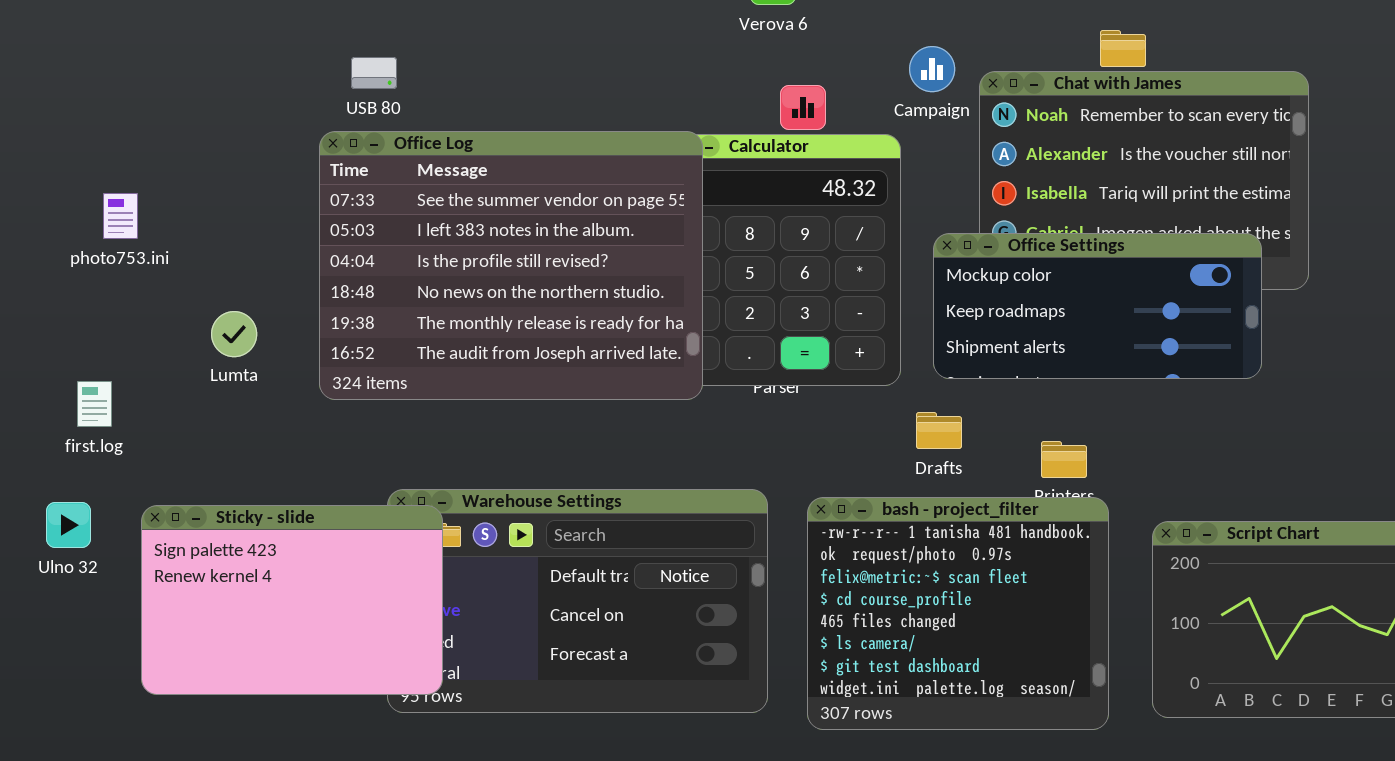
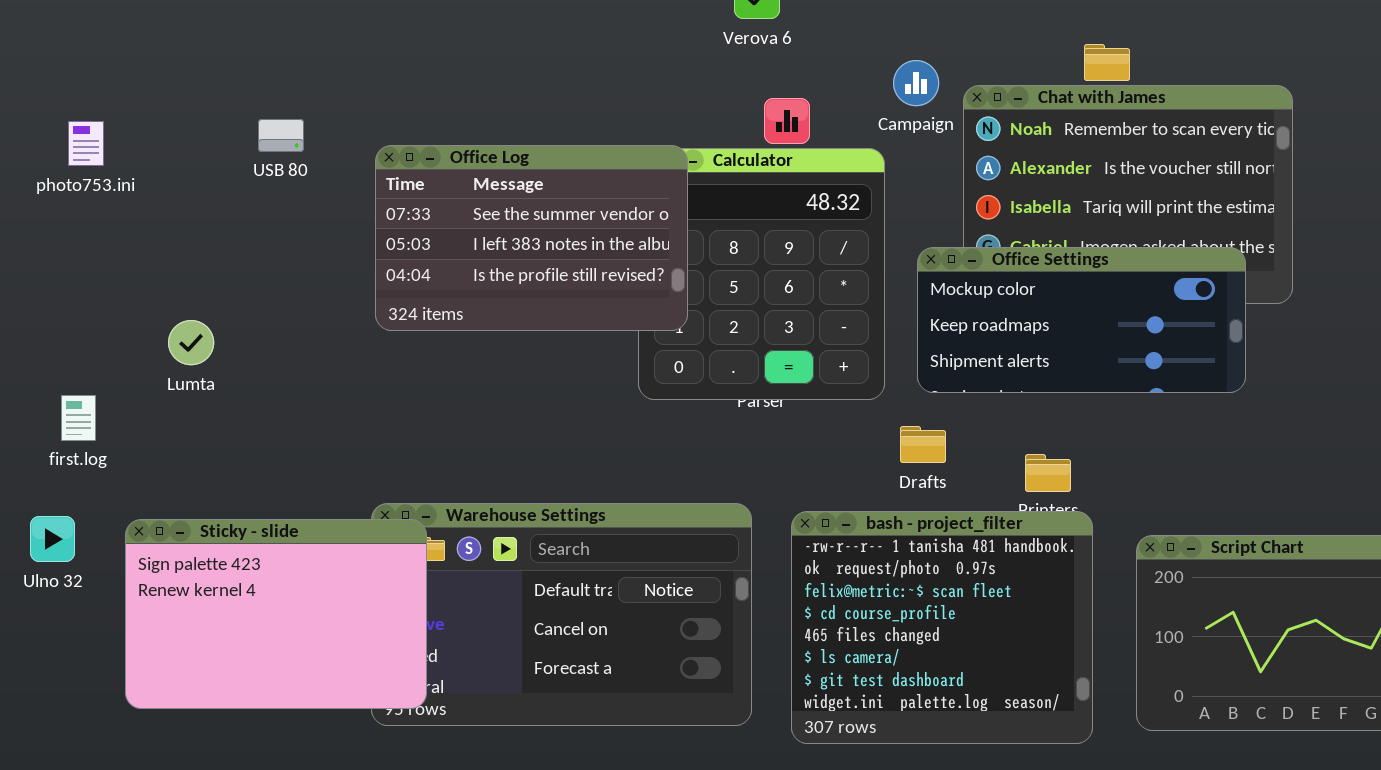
USB 80: [351,57,397,89] -> [258,119,304,152], moved
Office Log: [319,131,703,400] -> [375,145,688,331], resized
photo753.ini: [103,193,138,239] -> [68,121,104,166], moved
Lumta: [211,311,257,357] -> [168,320,214,365], moved

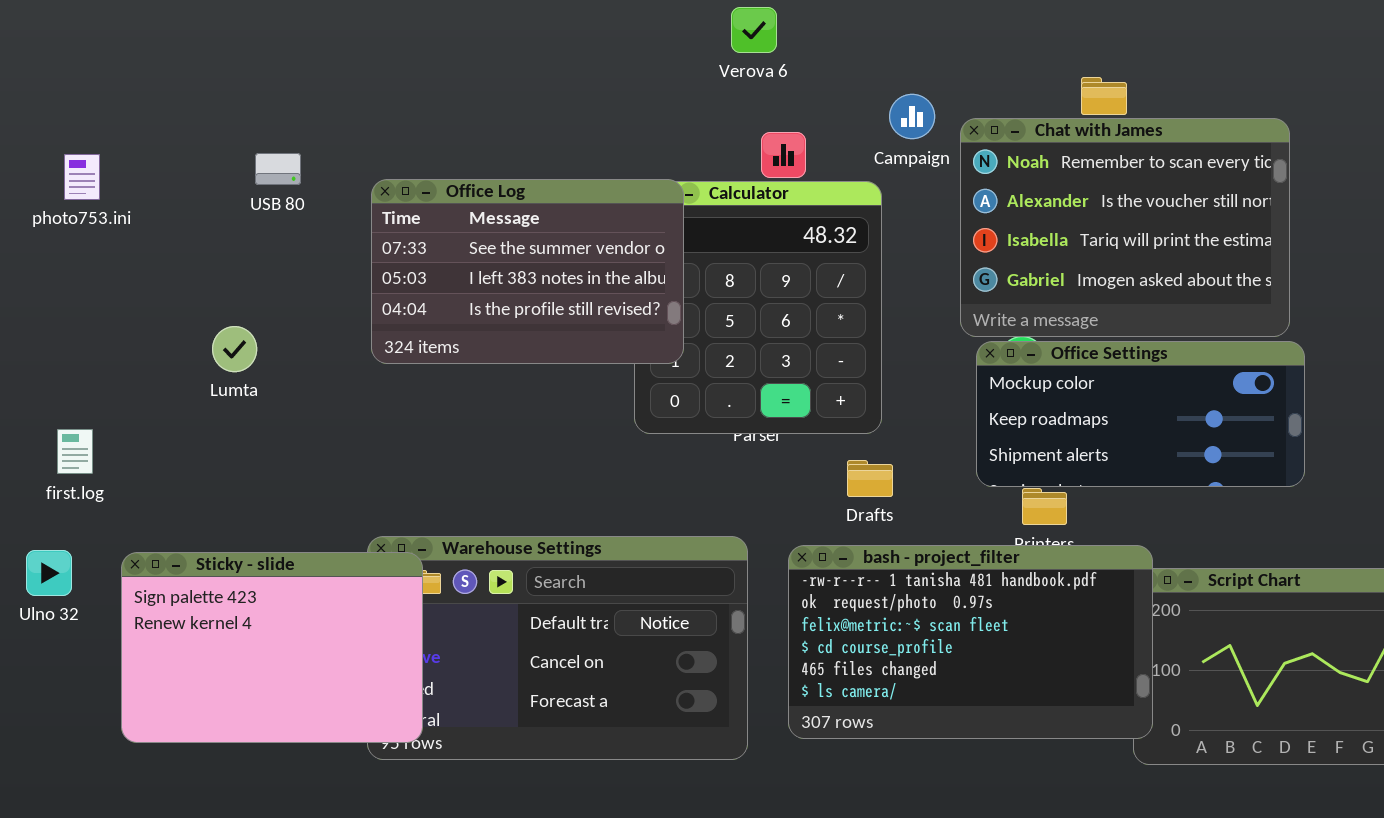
Office Settings: [917,247,1246,393] -> [976,341,1305,487], moved
Lumta: [168,320,214,365] -> [212,326,257,372], moved
Drafts: [900,426,946,463] -> [847,460,893,497], moved
bash - project_filter: [791,511,1093,744] -> [788,545,1153,739], resized

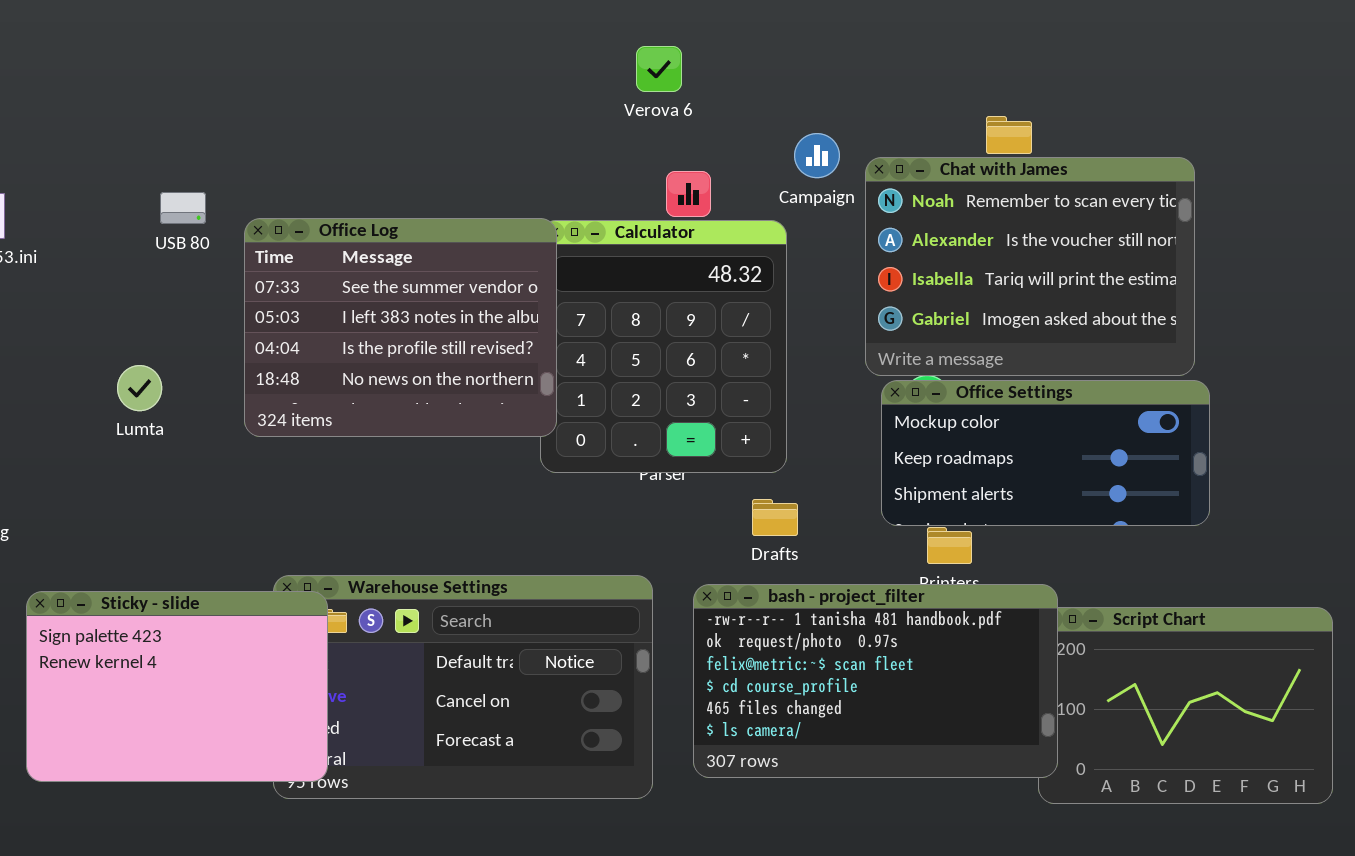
Office Log: [371,179,684,364] -> [244,218,557,437], moved, resized

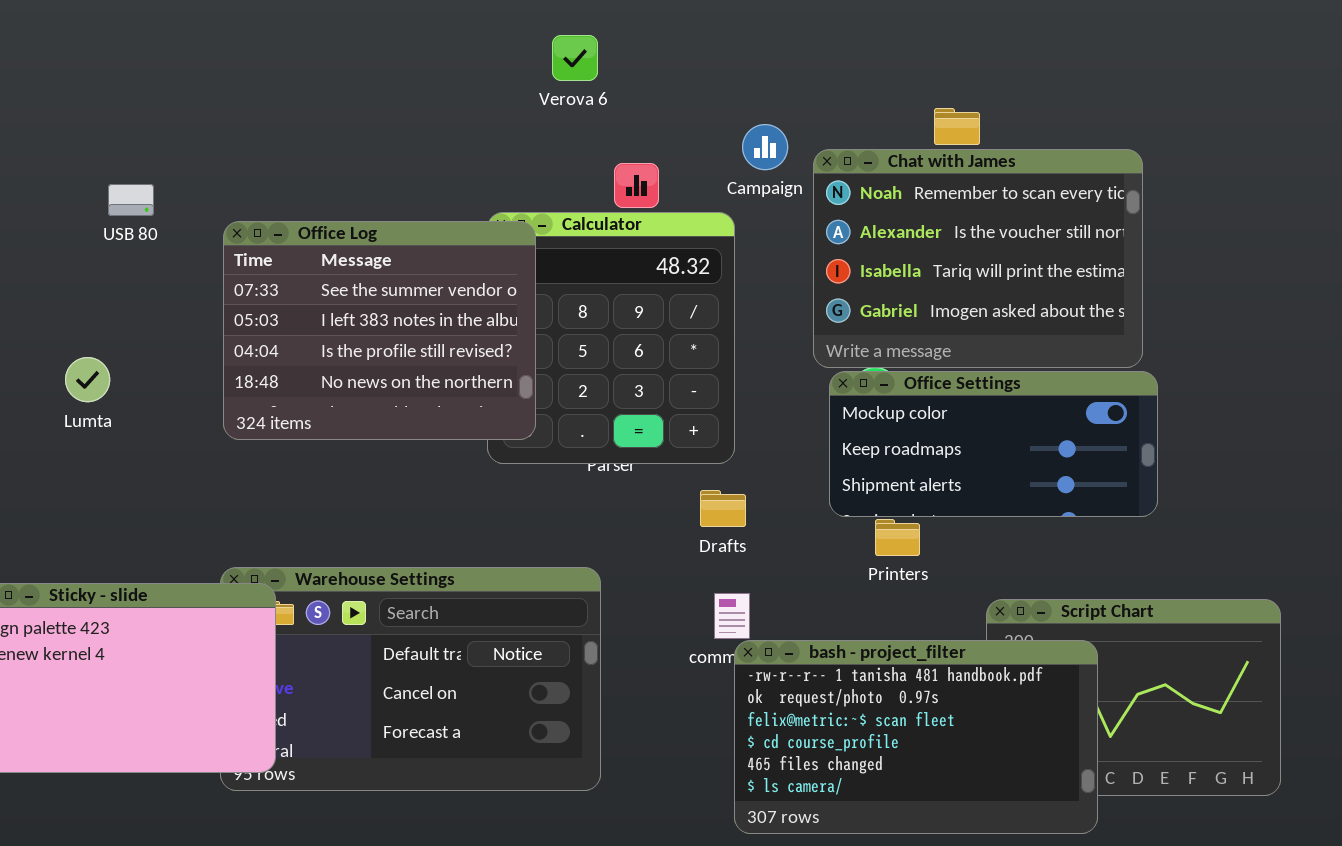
Verova 6: [636,46,682,92] -> [552,35,598,81], moved
Office Log: [244,218,557,437] -> [223,221,536,440], moved
bash - project_filter: [693,584,1058,778] -> [734,640,1098,834], moved

